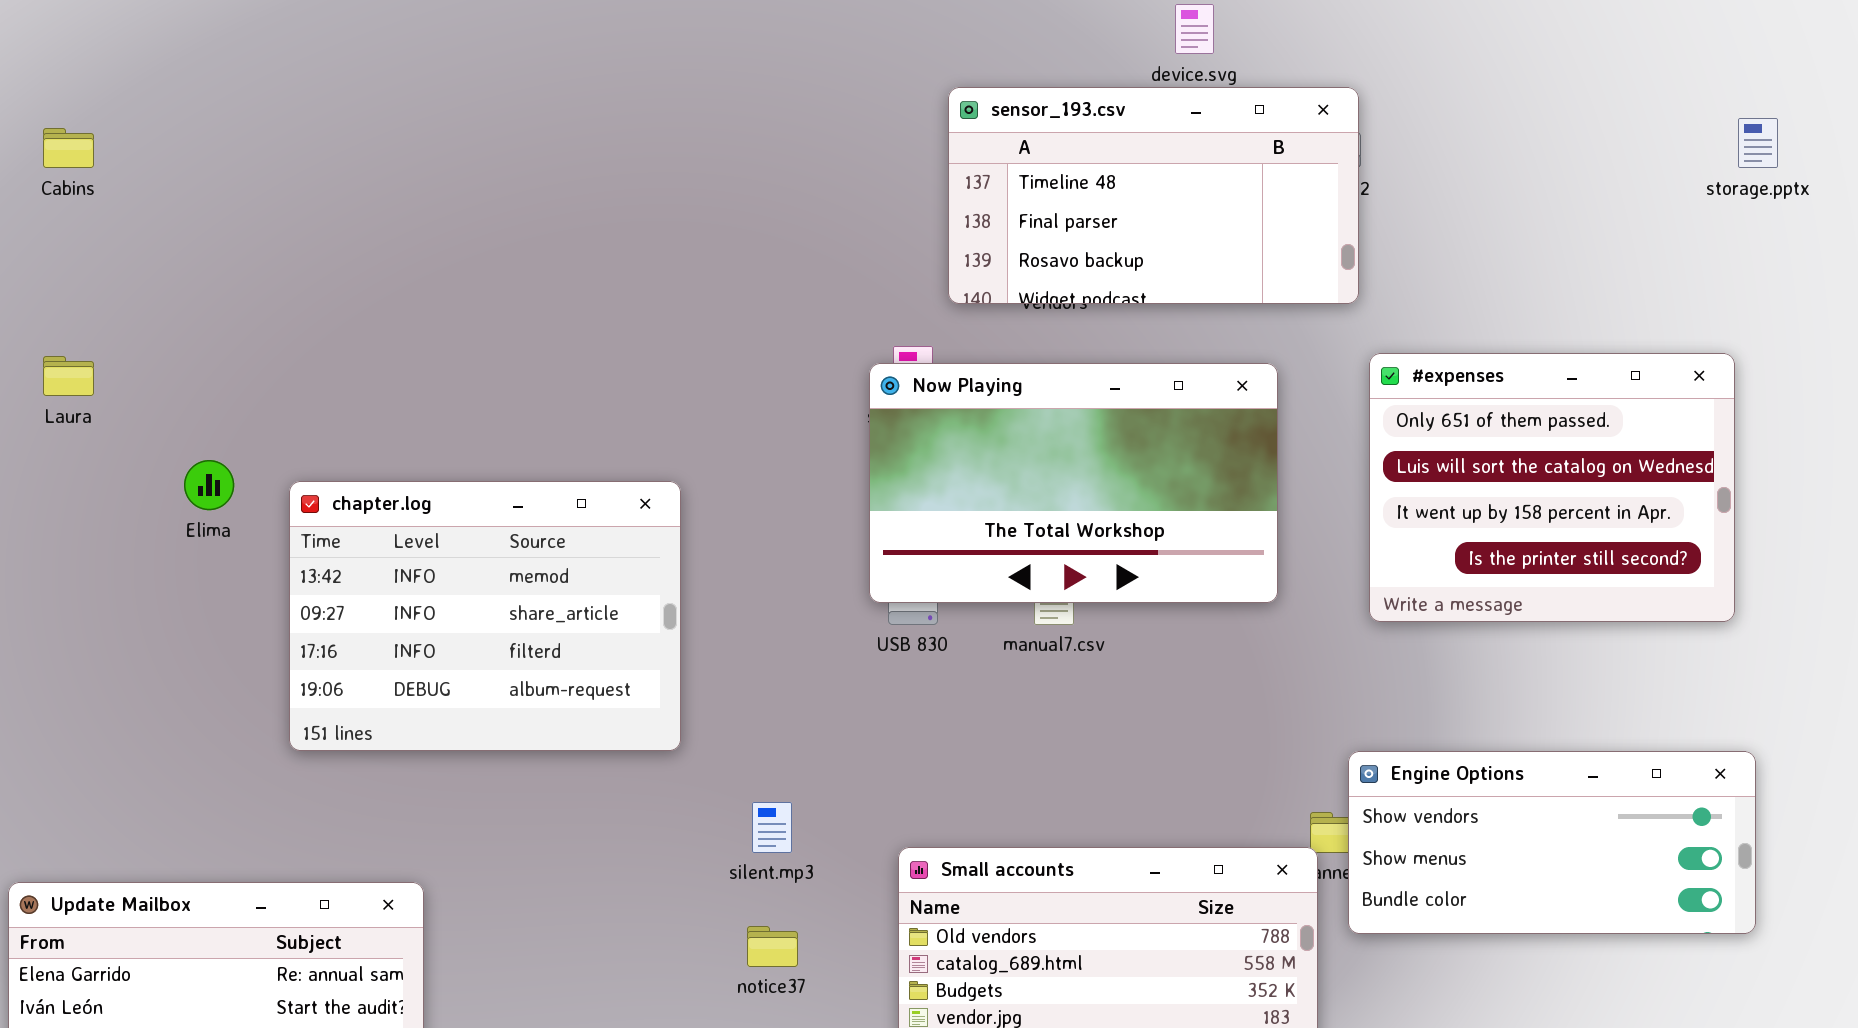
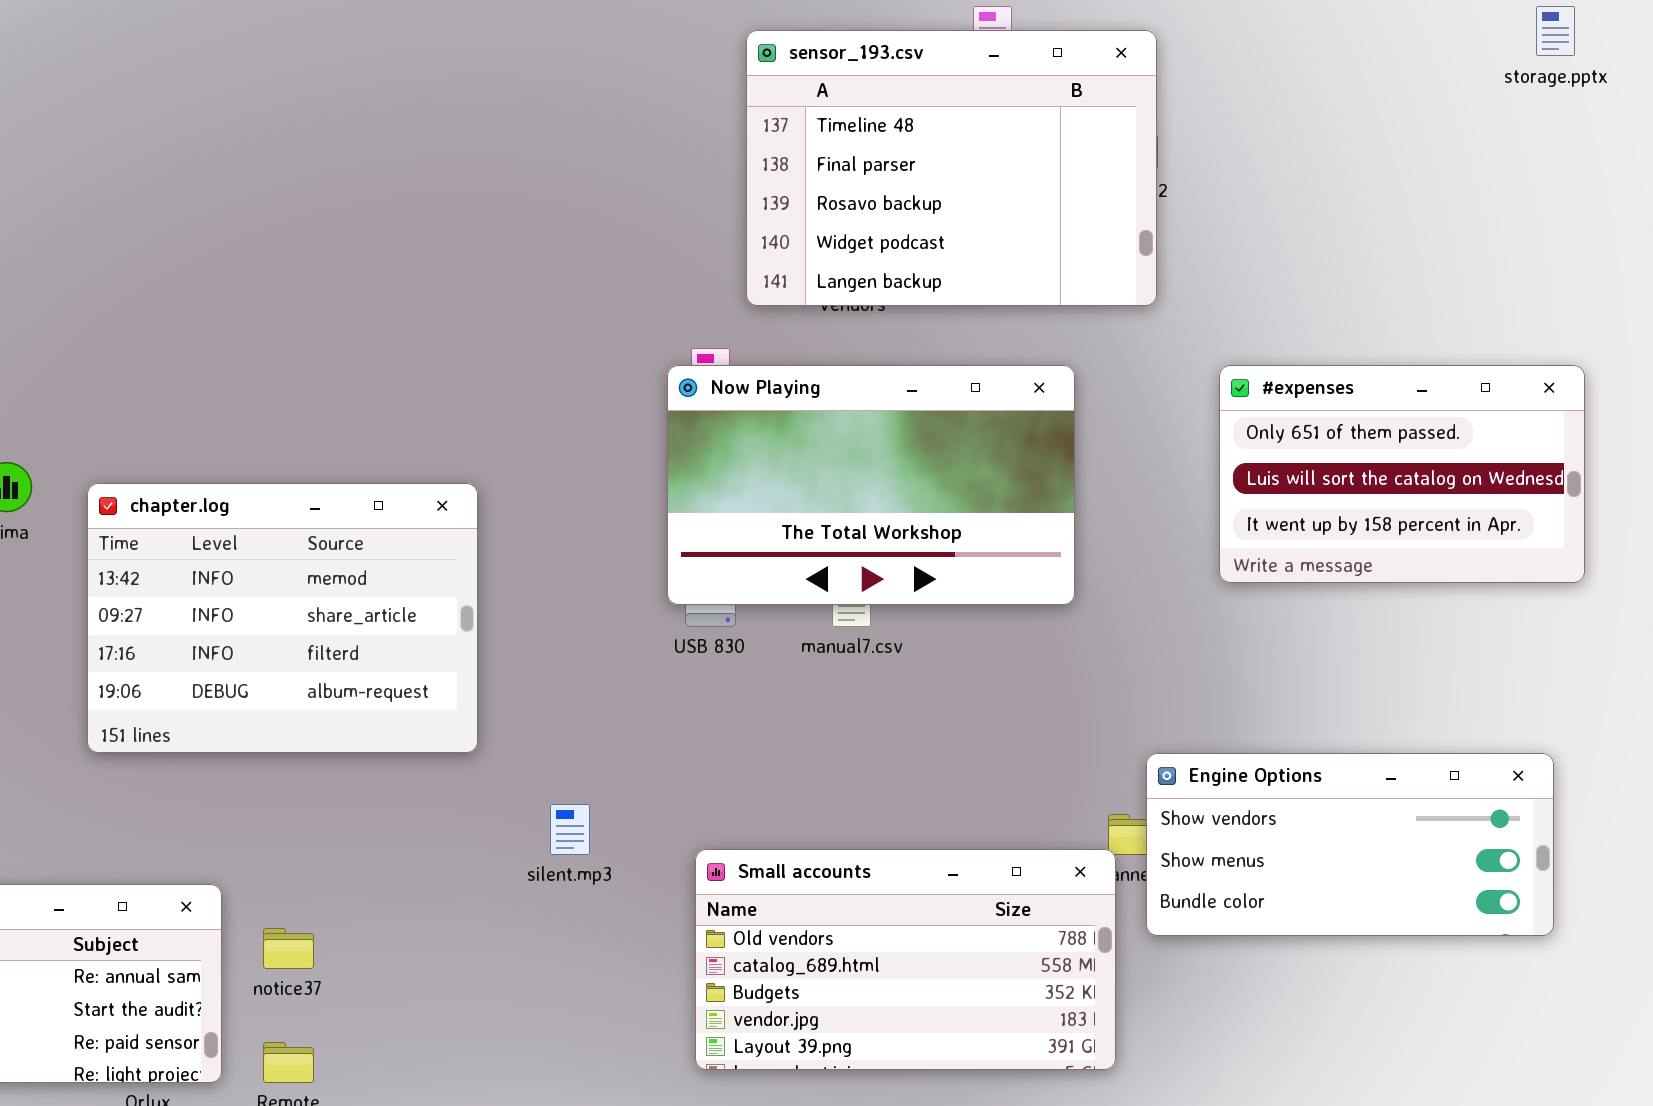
sensor_193.csv: [948,87,1359,304] -> [746,30,1157,306], resized
storage.pptx: [1738,118,1778,168] -> [1536,6,1575,56], moved
#expenses: [1369,353,1735,622] -> [1219,365,1585,583], moved, resized
notice37: [747,926,798,967] -> [263,928,314,969], moved

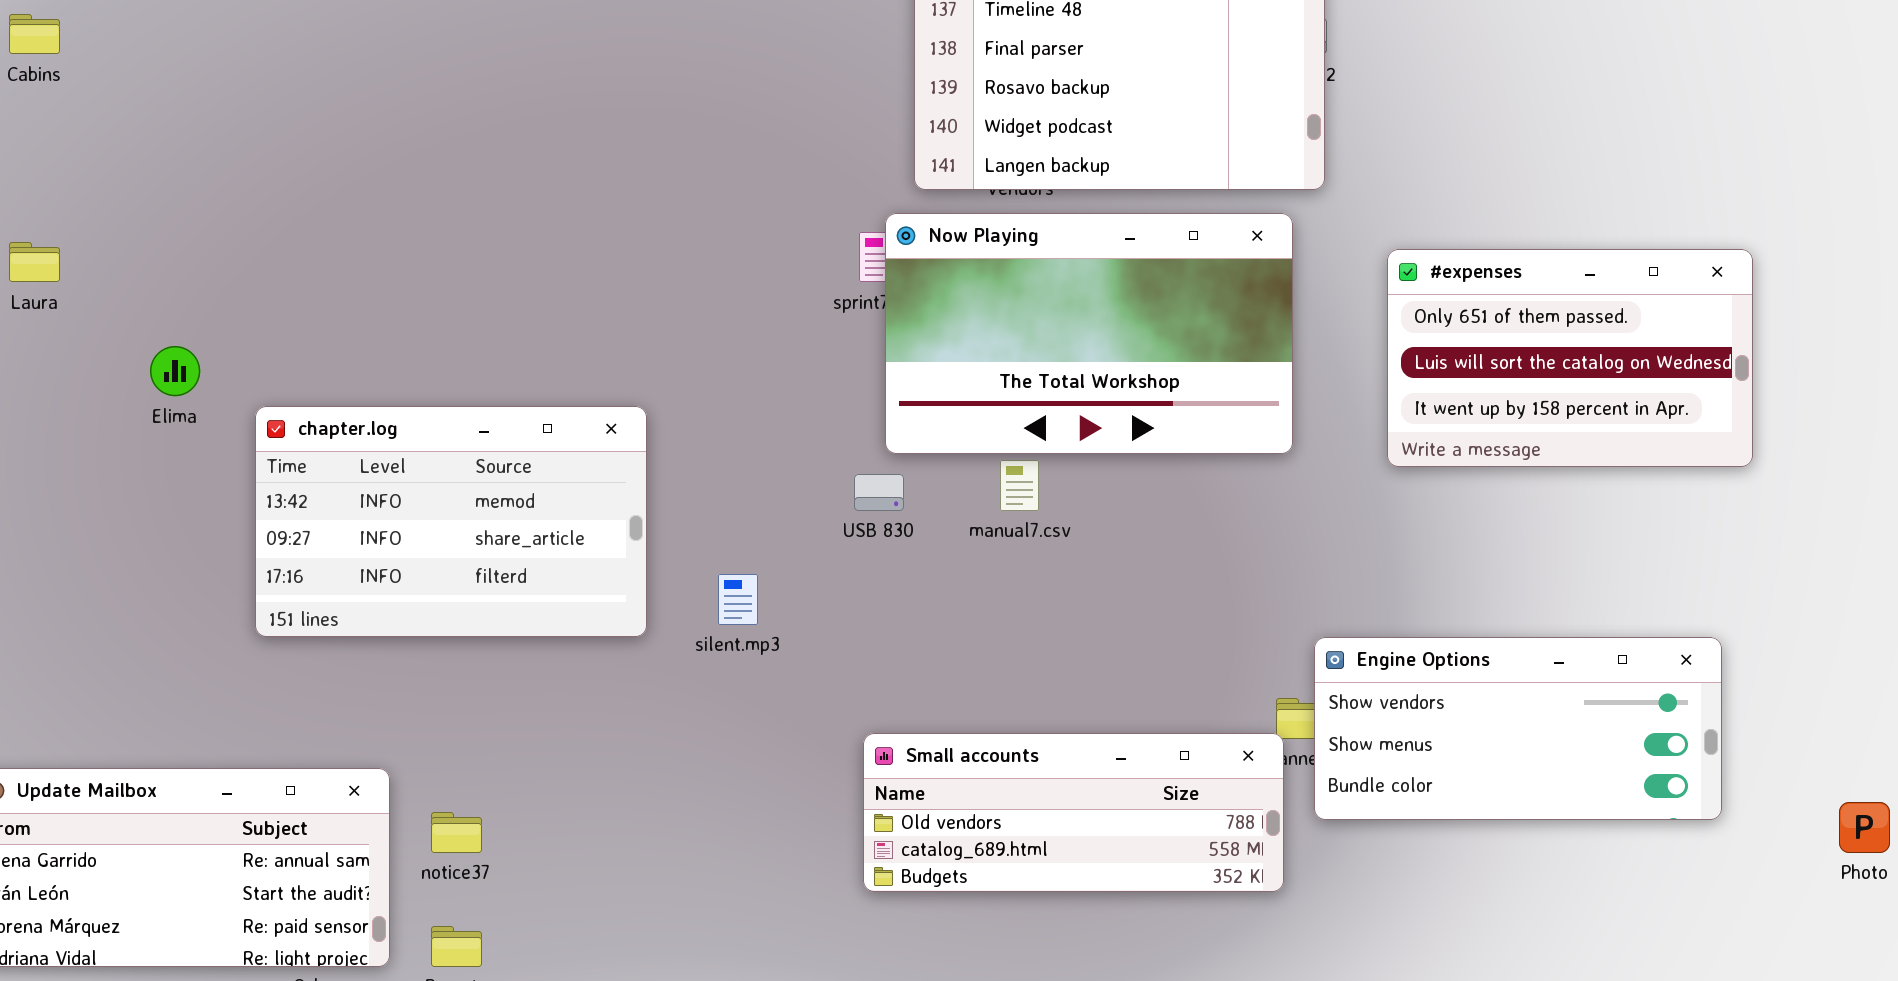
Now Playing: [667,365,1075,605] -> [885,213,1293,454], moved
chapter.log: [87,483,478,753] -> [255,406,647,637], resized
silent.mp3: [550,804,590,855] -> [718,574,758,625], moved
Small accounts: [695,849,1116,1070] -> [863,733,1284,892], resized

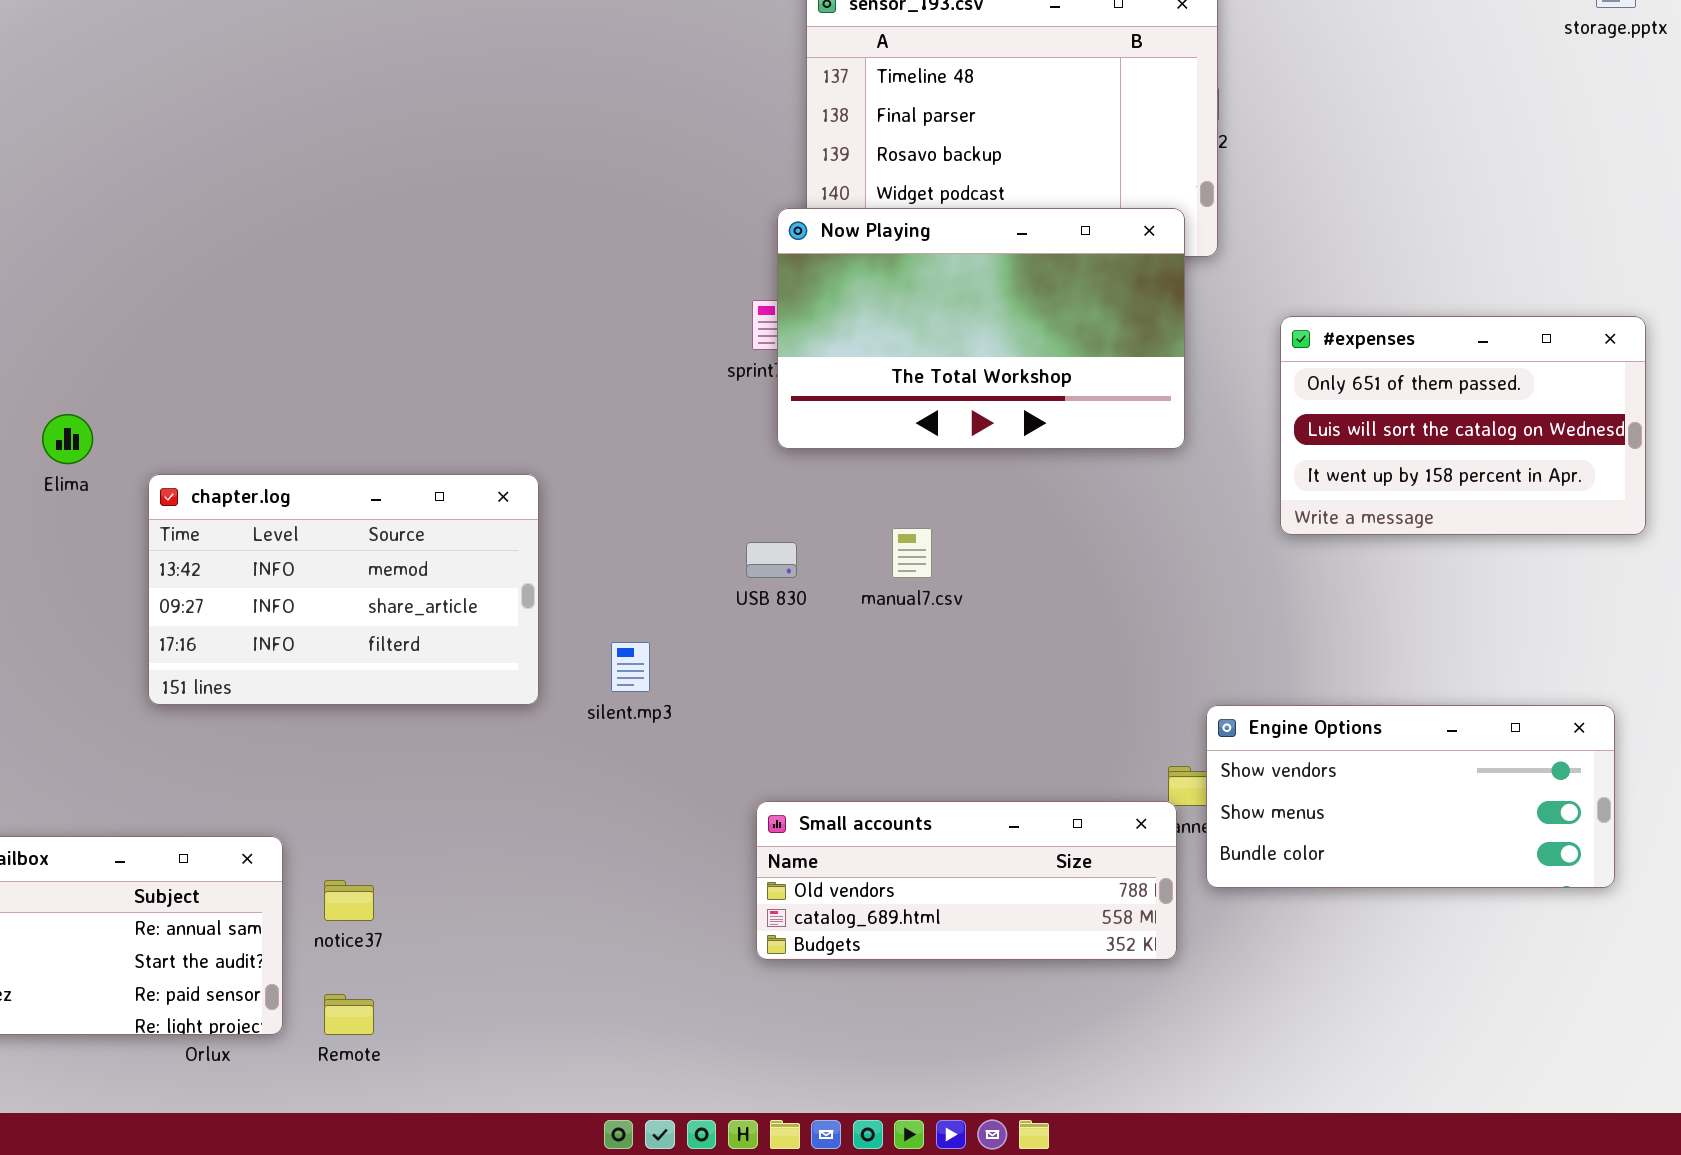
Now Playing: [885,213,1293,454] -> [777,208,1185,449], moved

